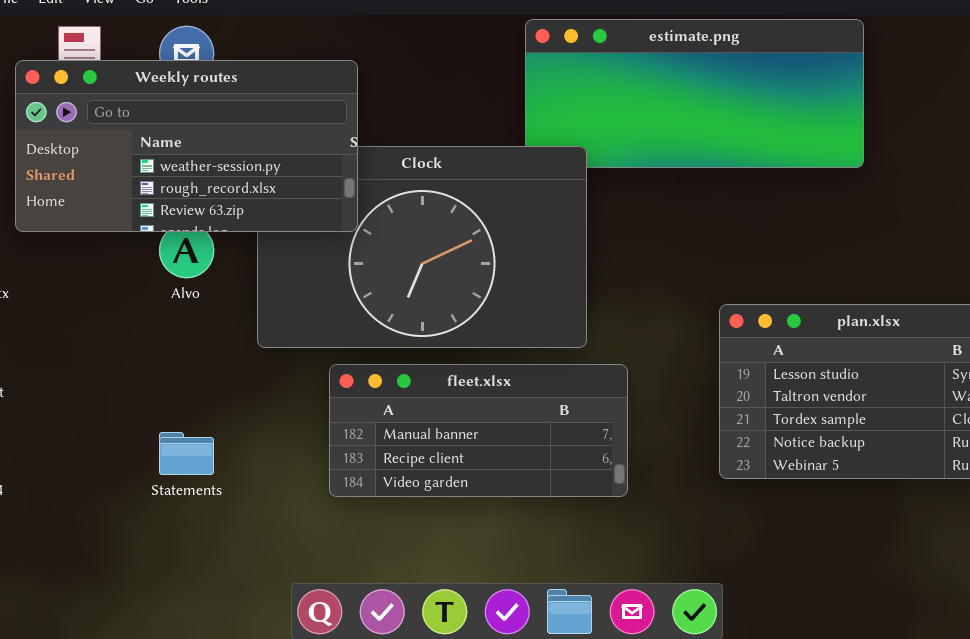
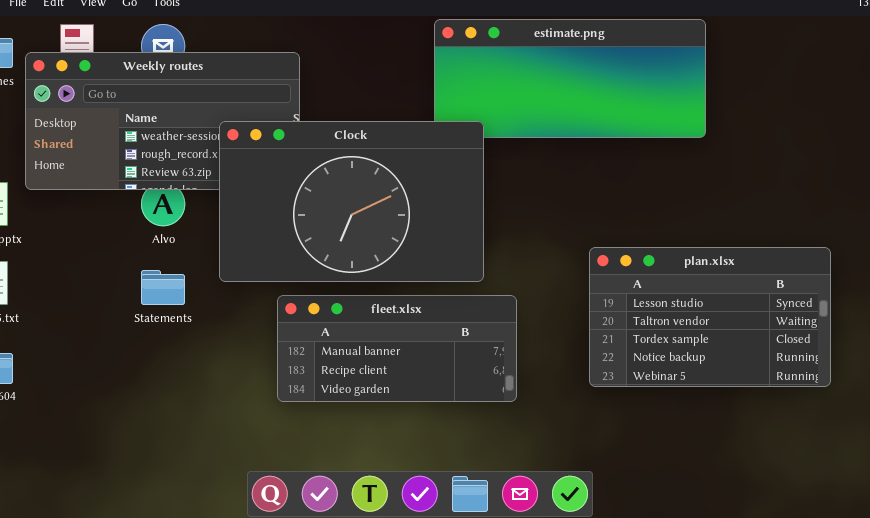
Clock: [257,146,587,348] -> [219,121,484,282], raised
Statements: [159,432,214,475] -> [141,270,185,305], moved

